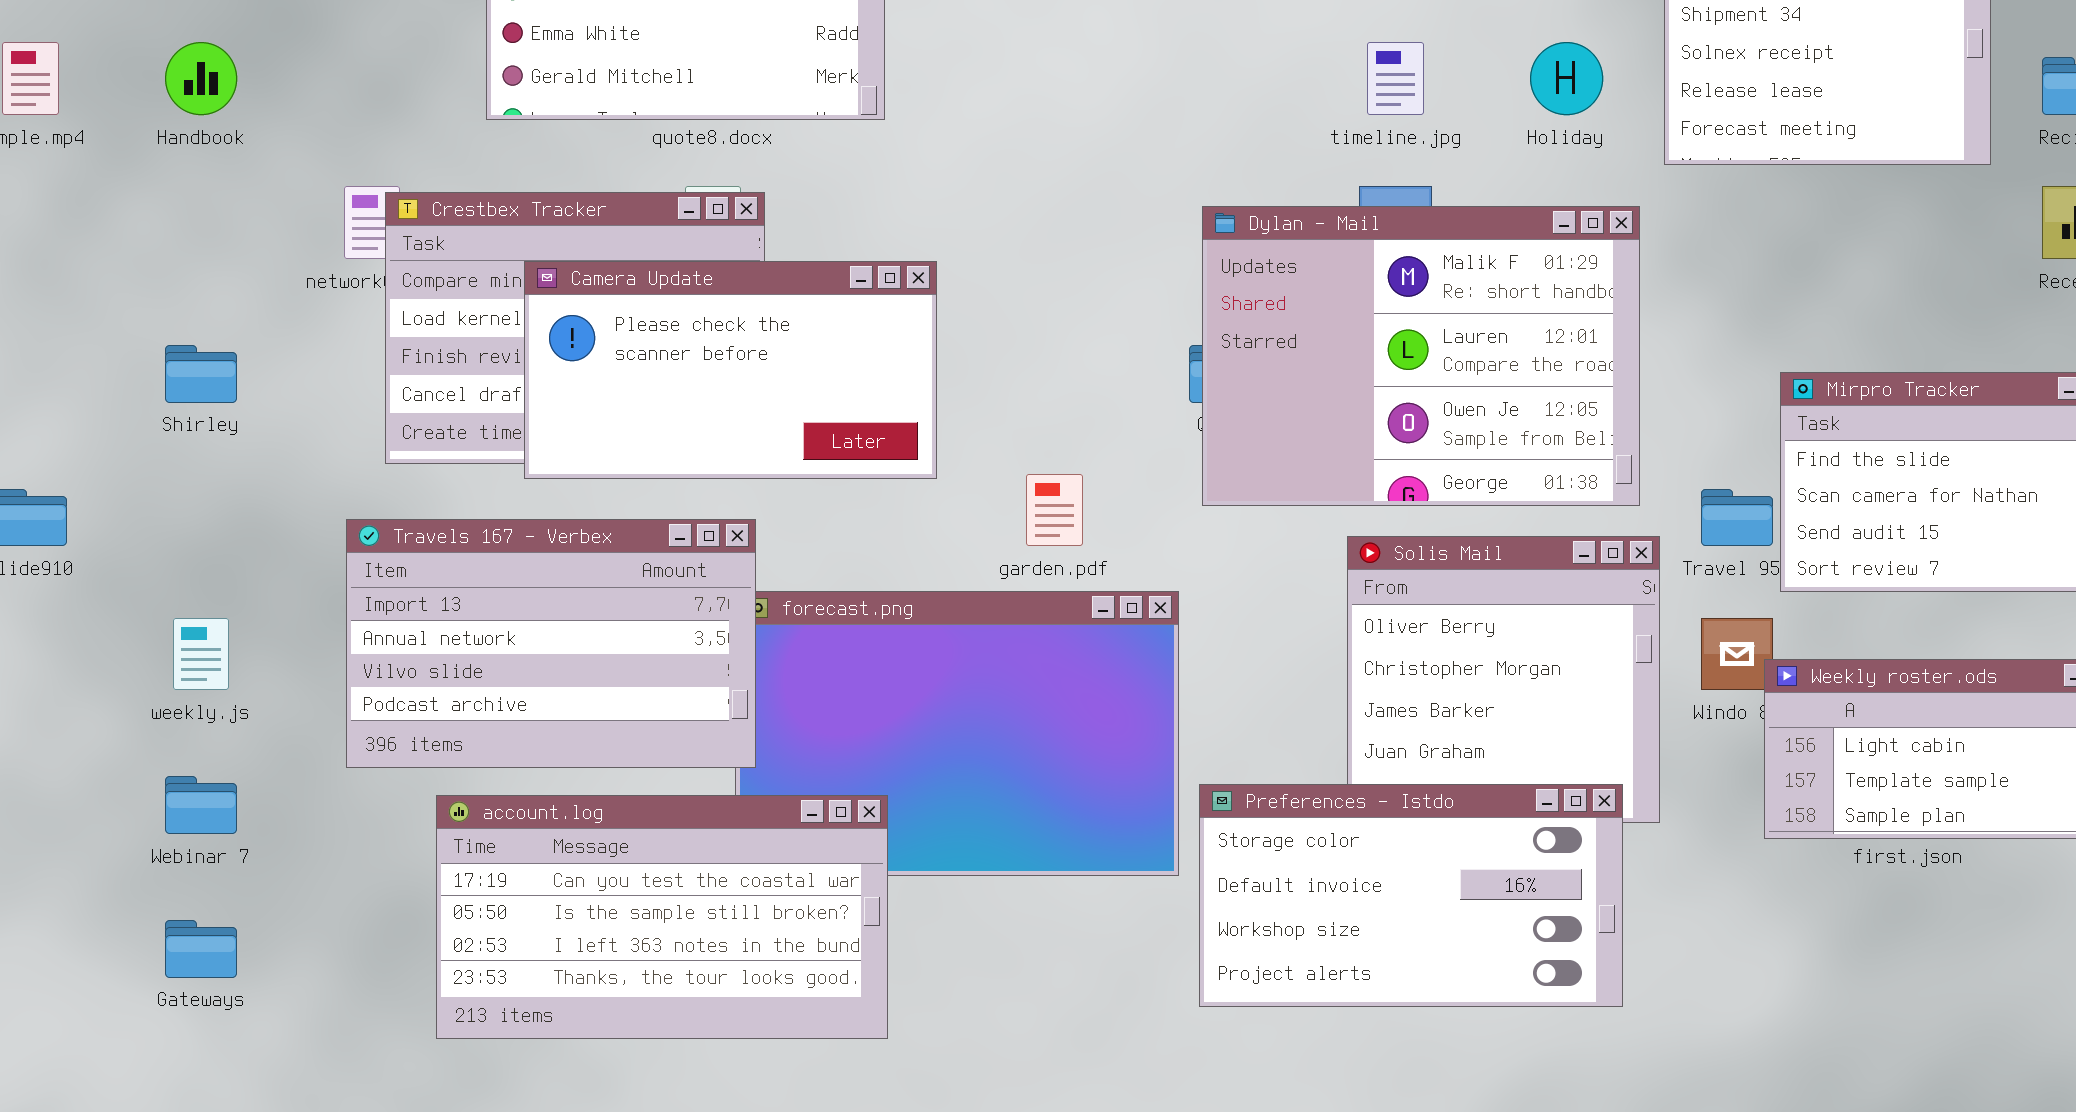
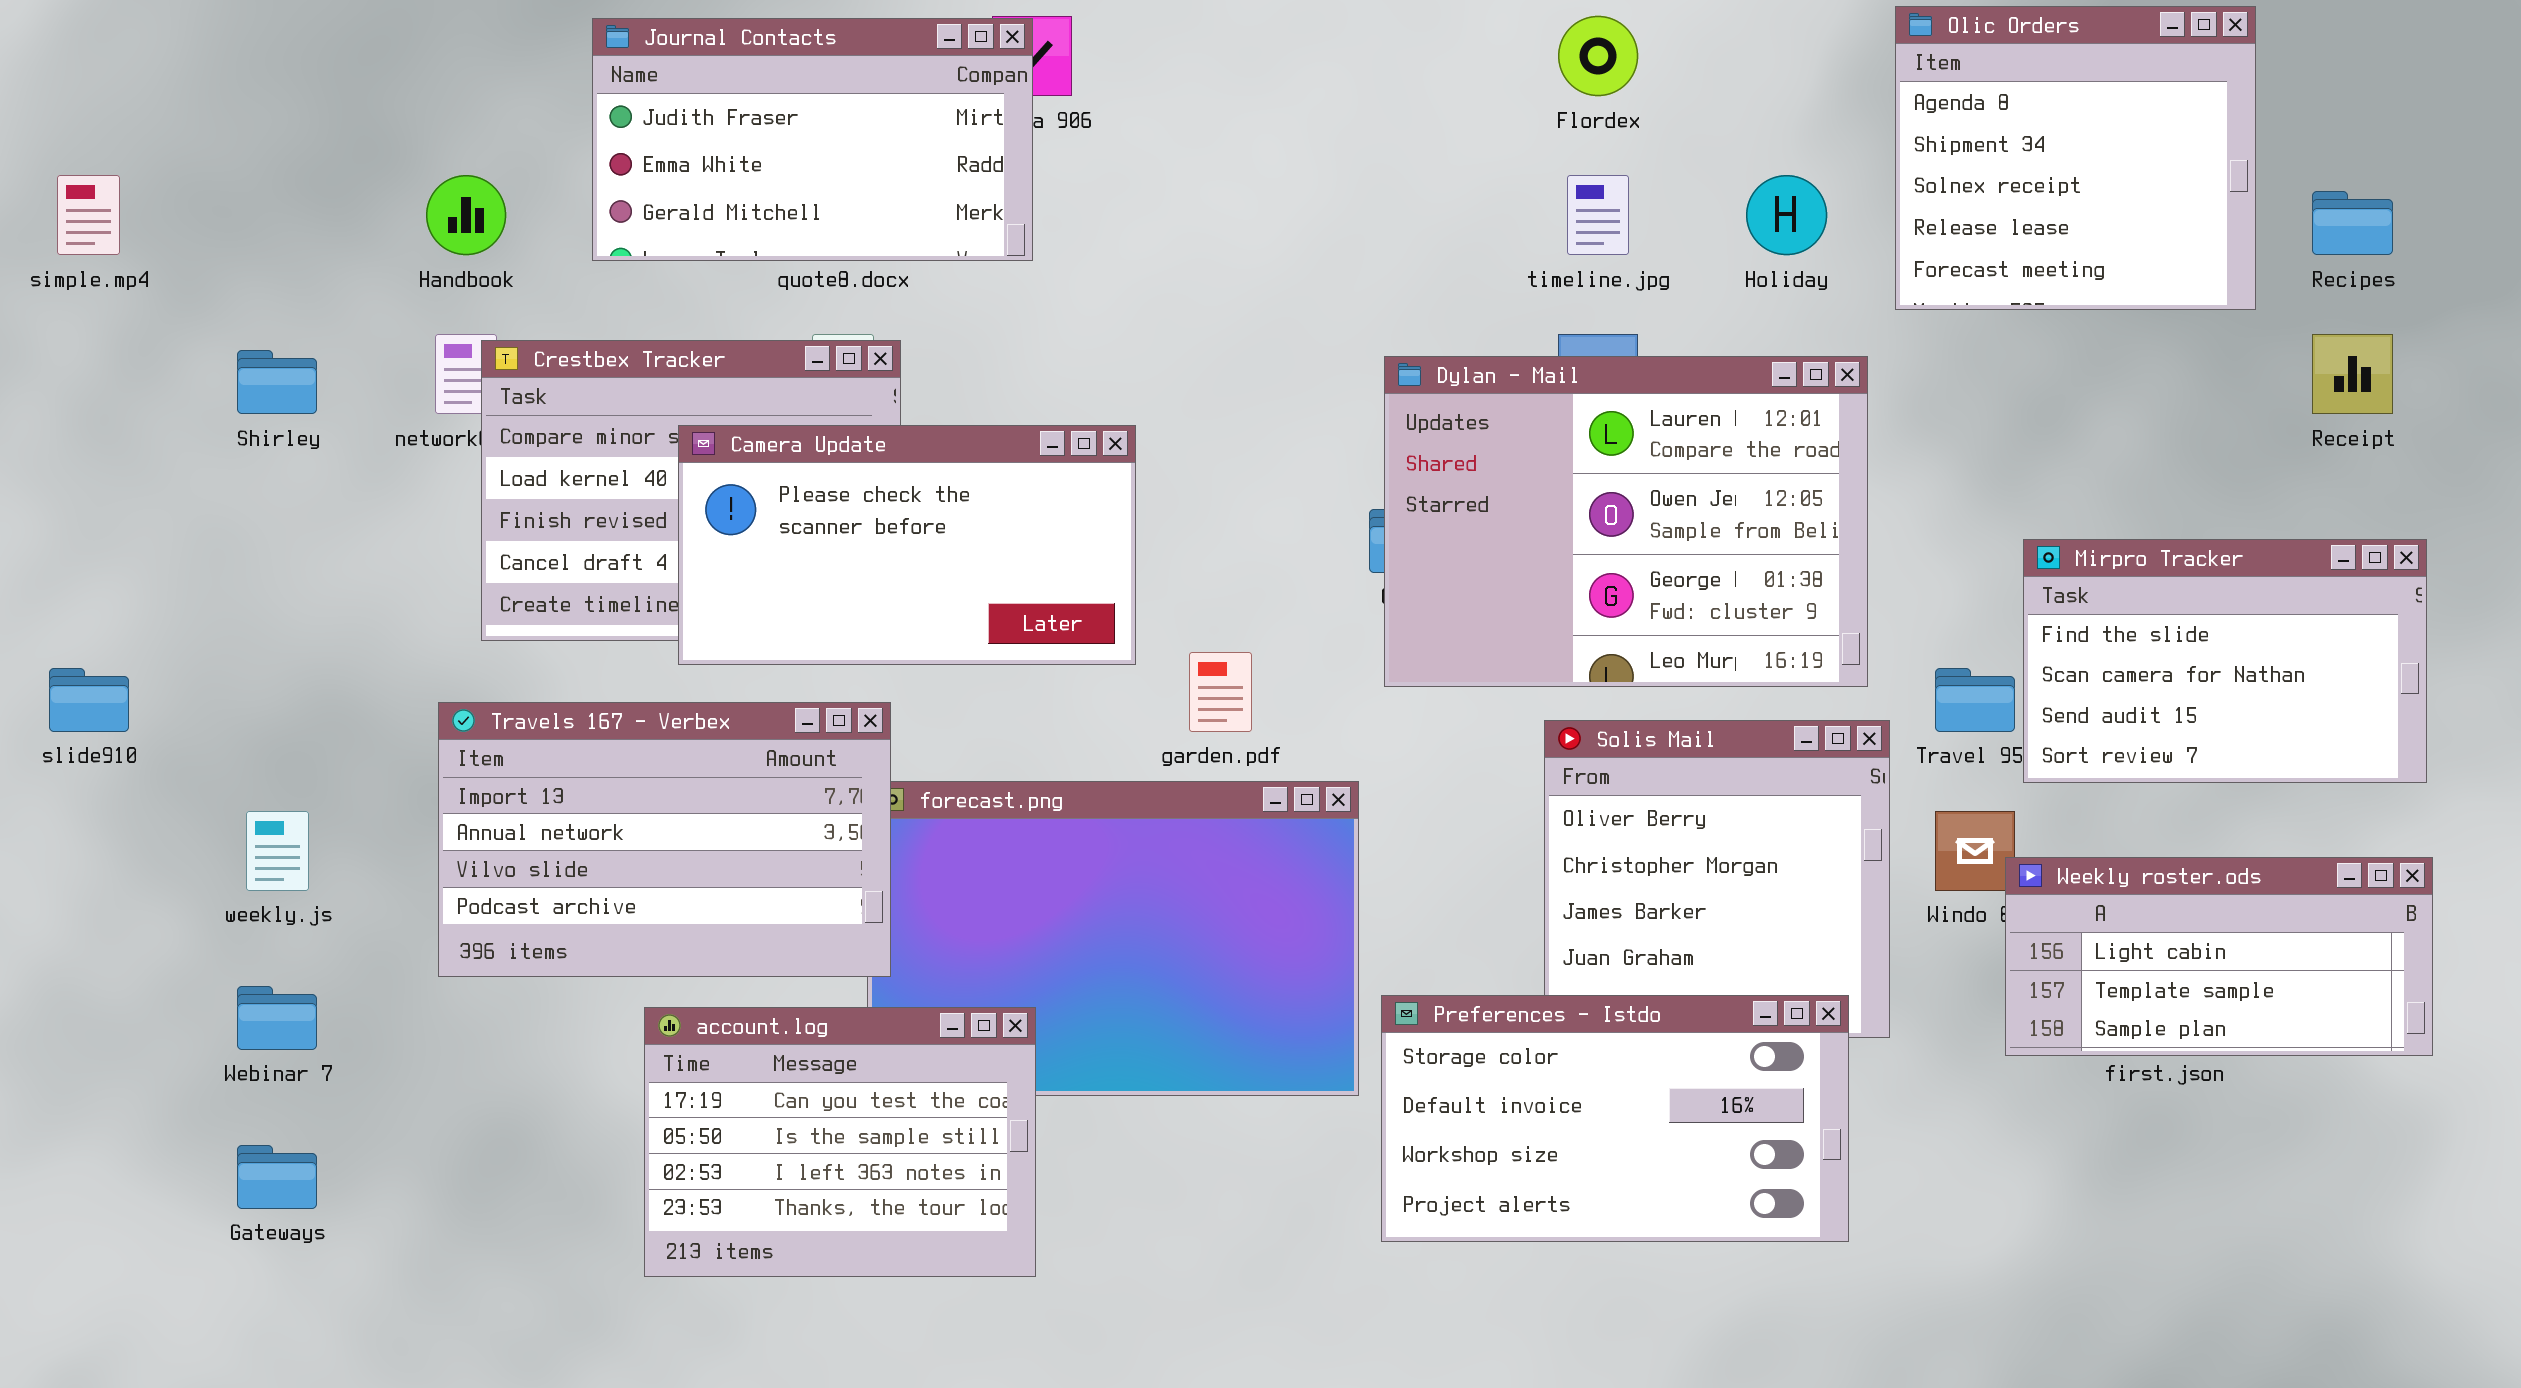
Handbook: [165,42,237,115] -> [426,175,506,255], moved
Dylan - Mail: [1202,206,1640,506] -> [1384,356,1868,687], scrolled down 1 row
Camera Update: [524,261,937,479] -> [678,425,1136,665], moved
Shirley: [165,345,237,403] -> [237,350,317,414], moved
account.log: [436,795,888,1039] -> [644,1007,1036,1277], resized

